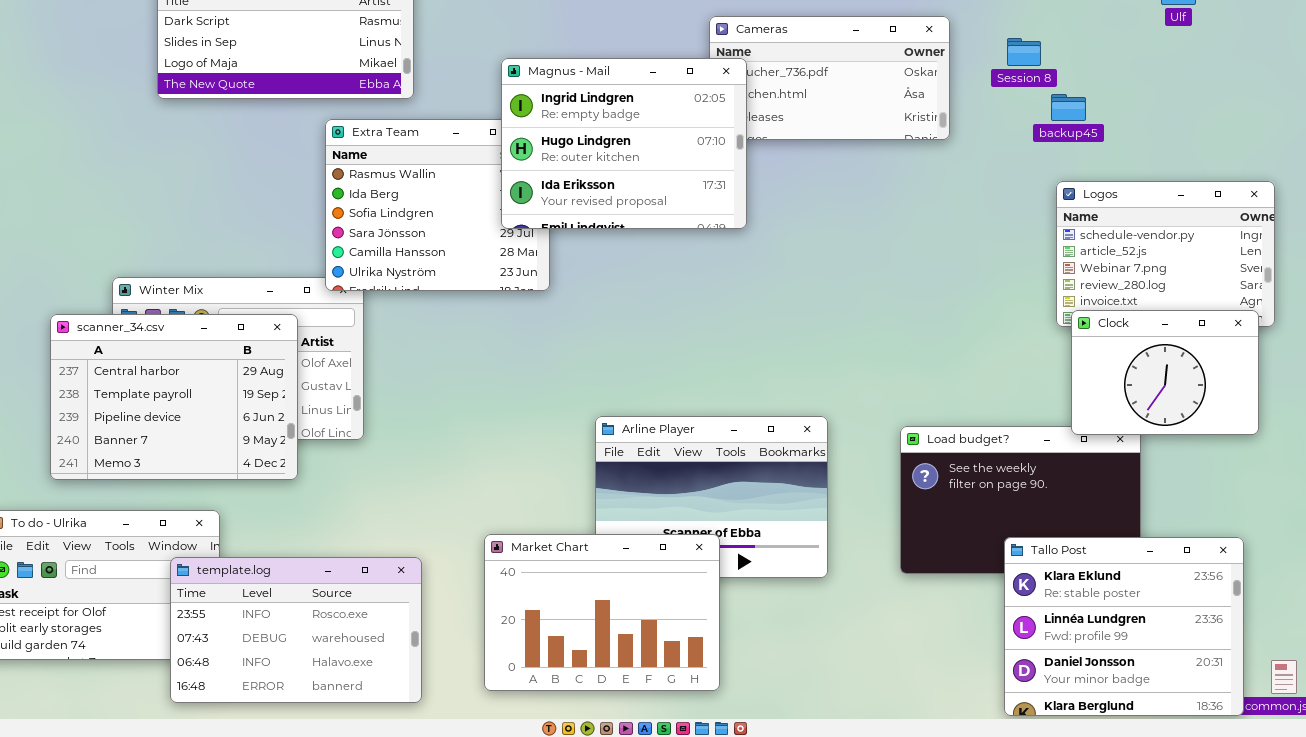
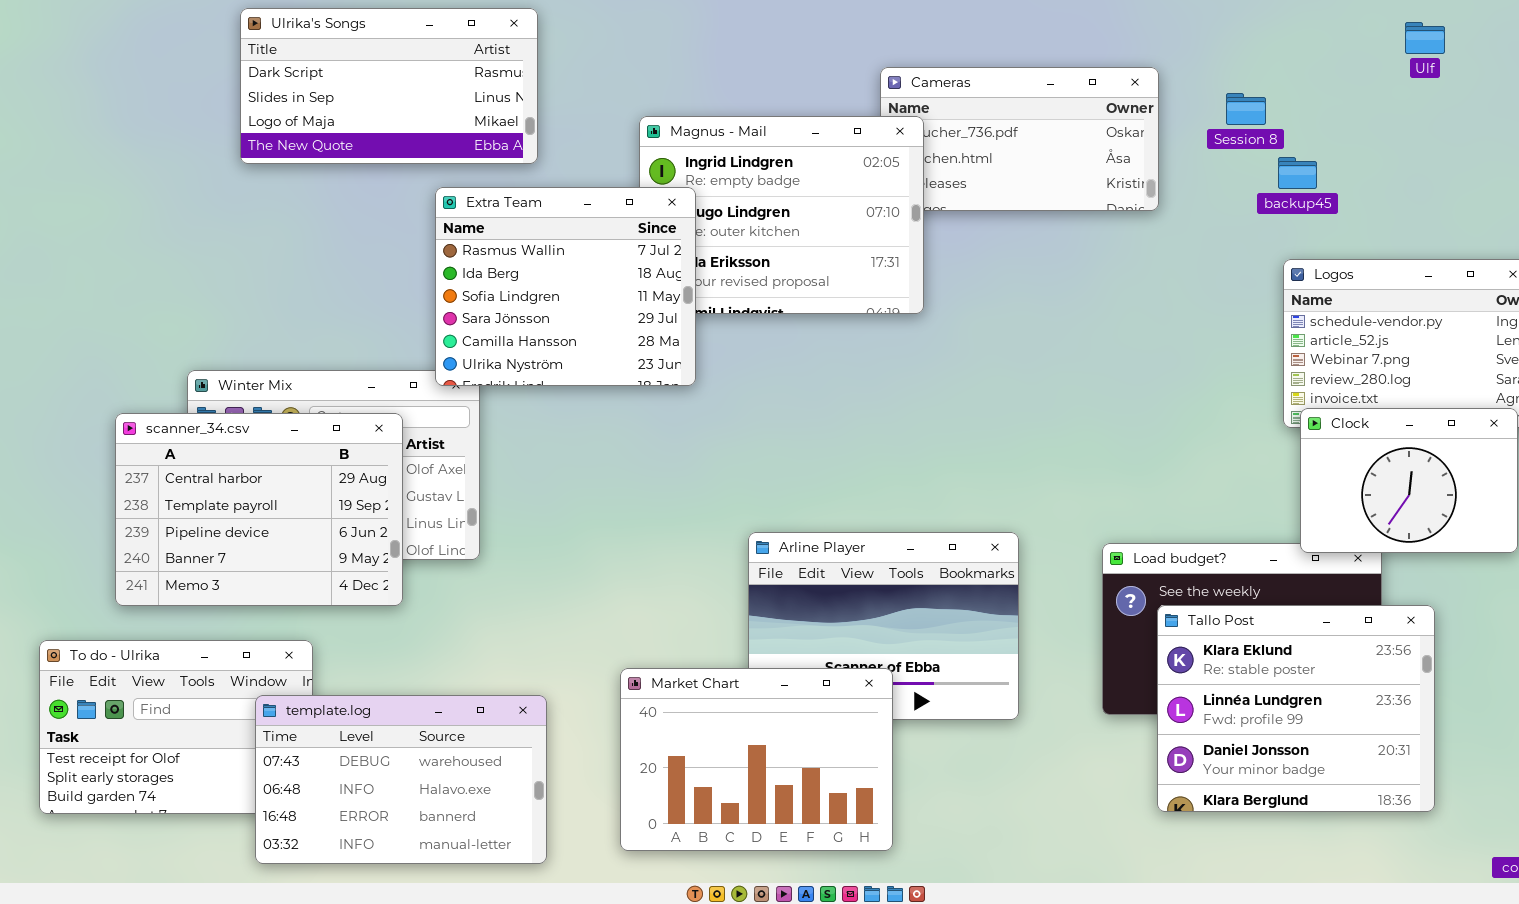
Extra Team: [325,119,550,291] -> [435,187,696,386], raised
Tallo Post: [1004,537,1244,716] -> [1157,605,1435,812], moved
template.log: [170,557,422,703] -> [255,695,547,864], scrolled down 1 row

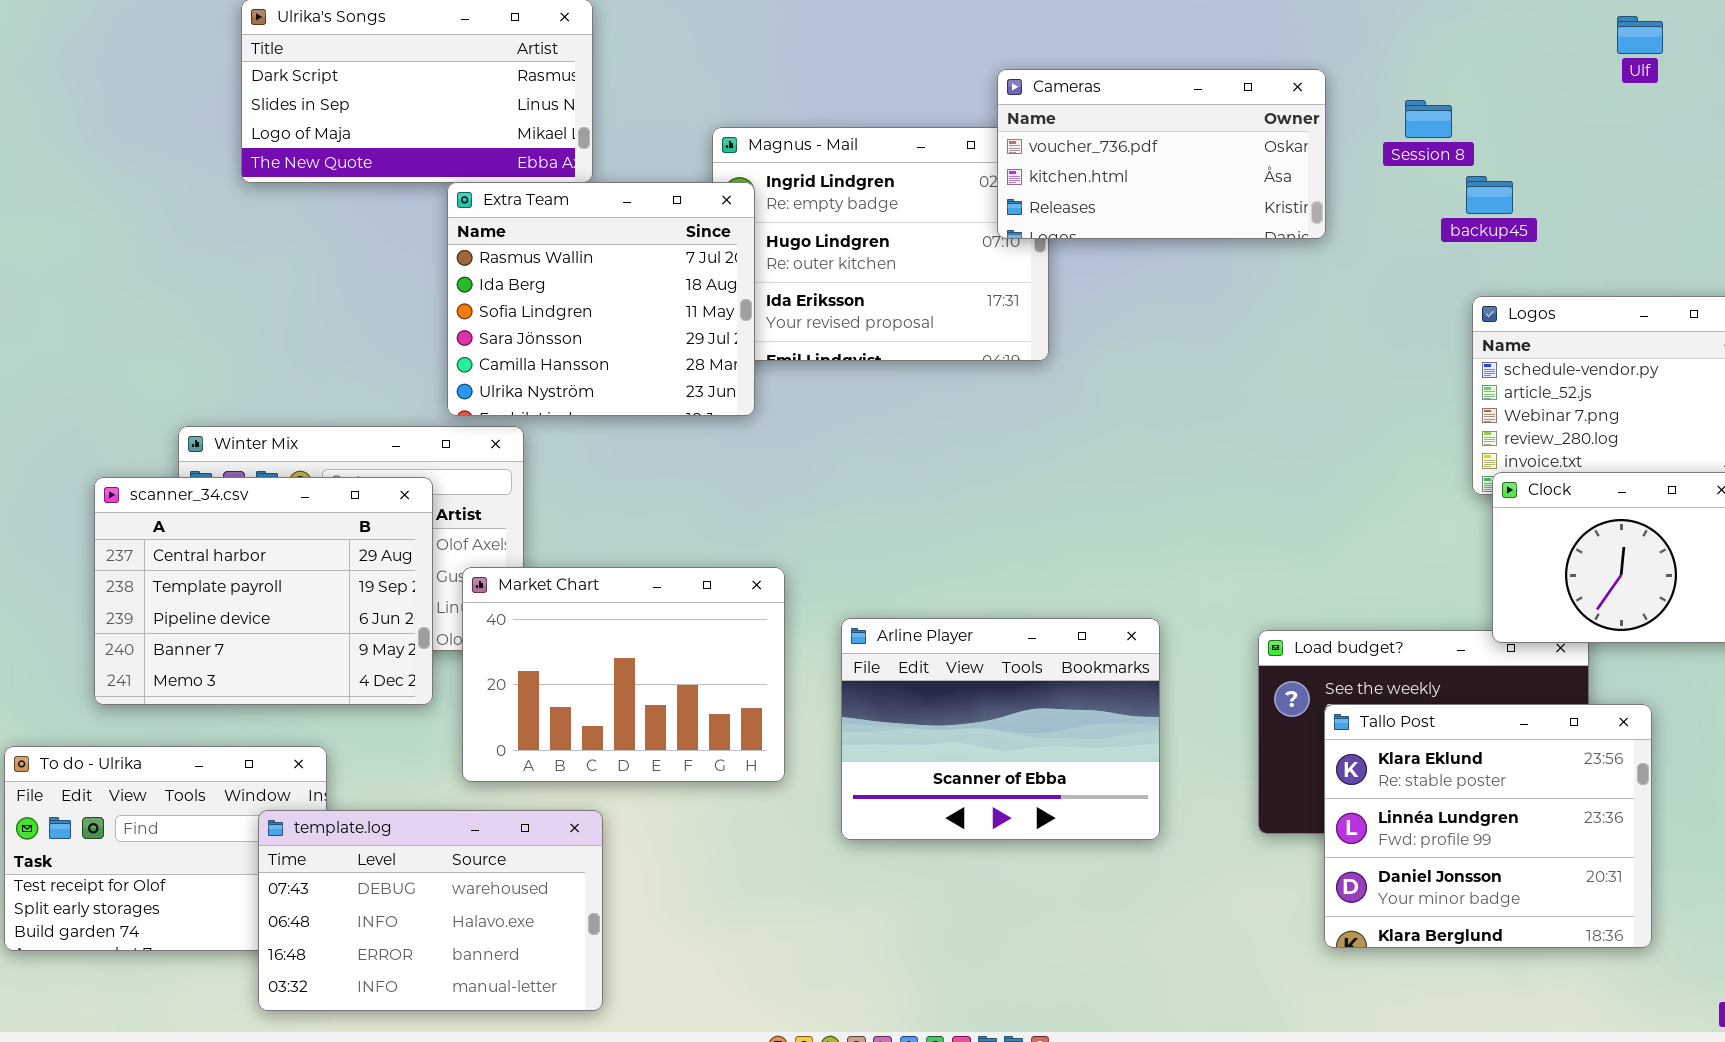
Cameras: [880,67,1159,211] -> [997,69,1326,239], raised
Extra Team: [435,187,696,386] -> [447,182,755,416], moved
Market Chart: [620,668,893,851] -> [462,567,785,782], moved

